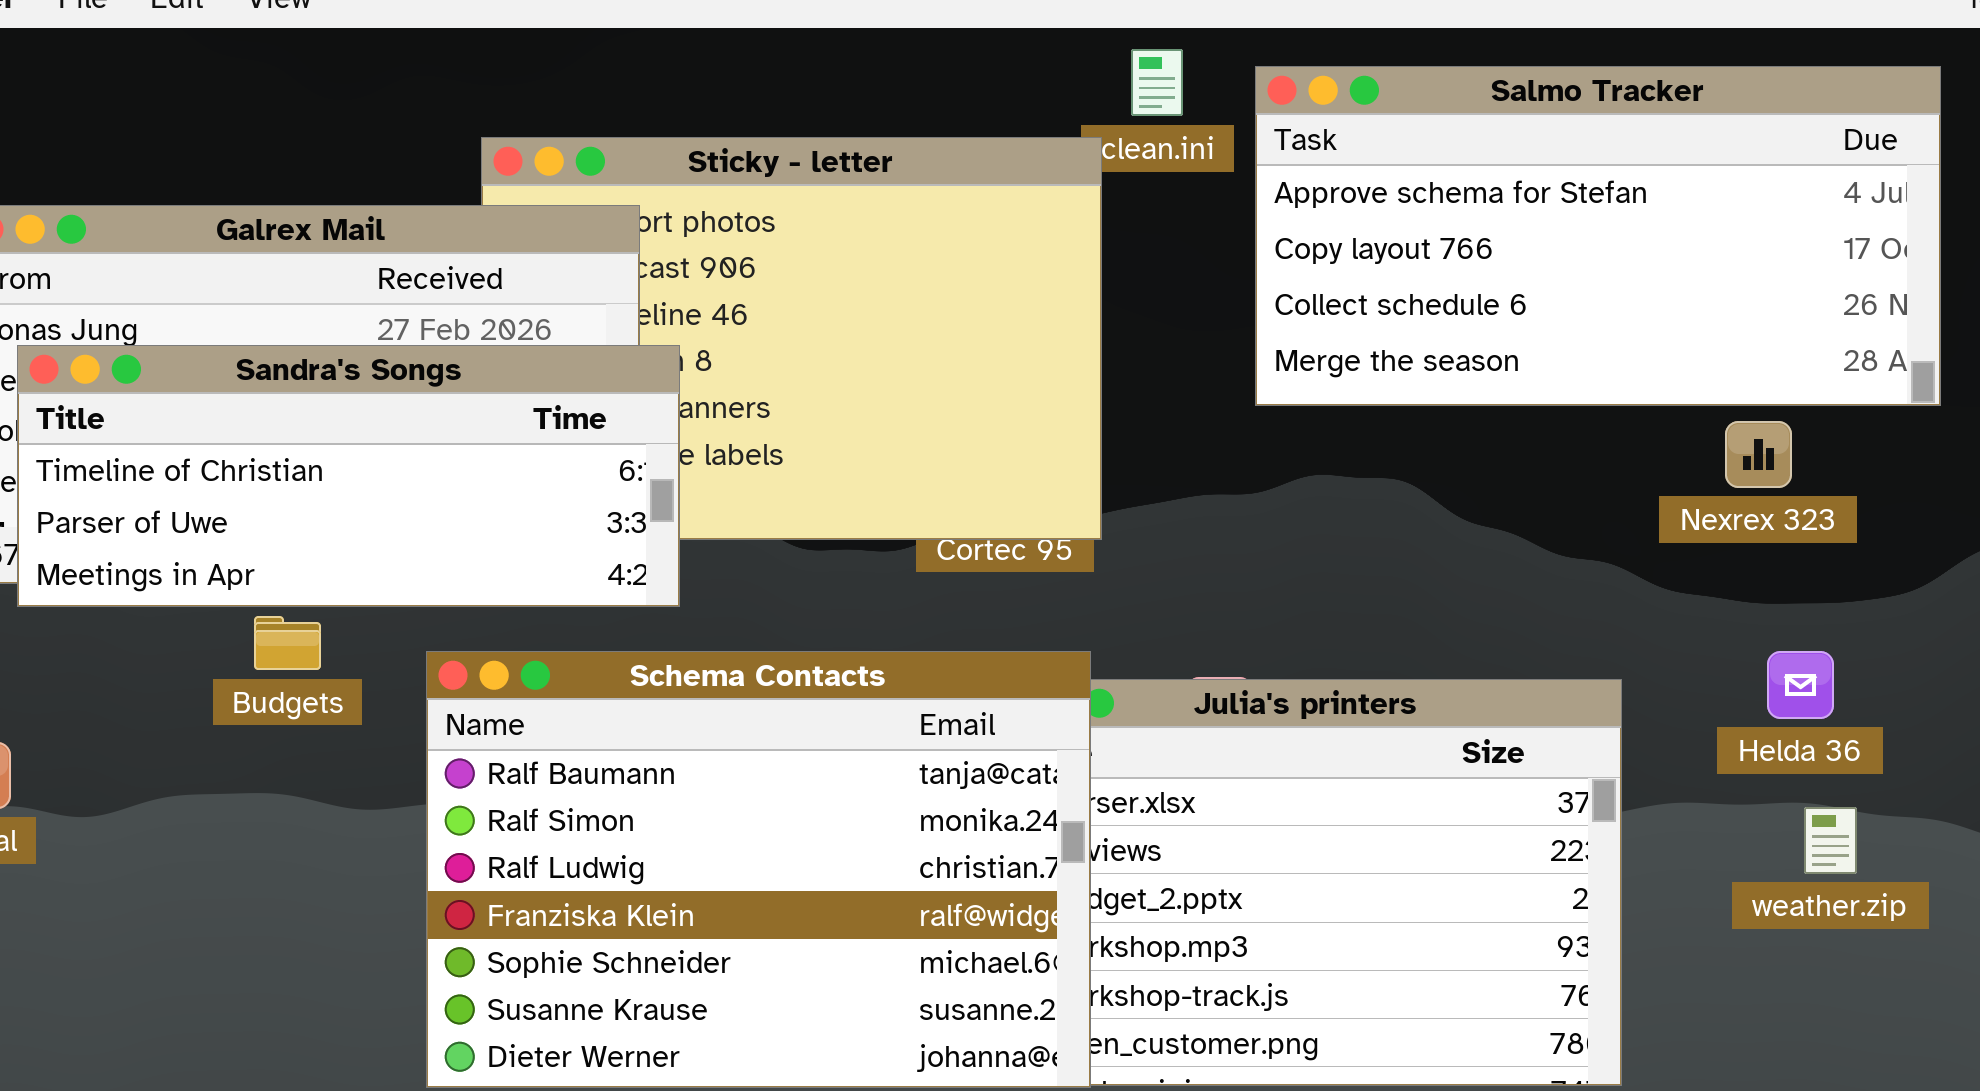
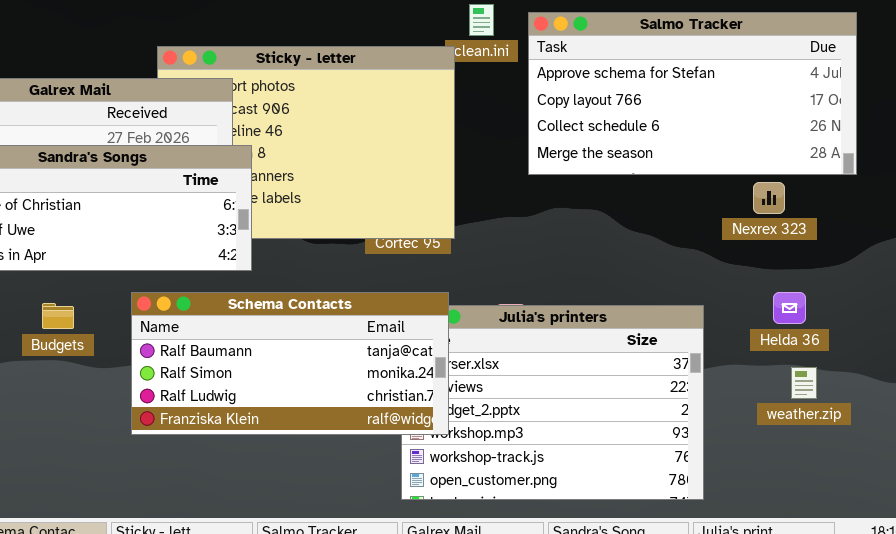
Budgets: [254,616,321,670] -> [42,303,74,329], moved
Schema Contacts: [426,651,1091,1088] -> [131,292,449,435], resized

